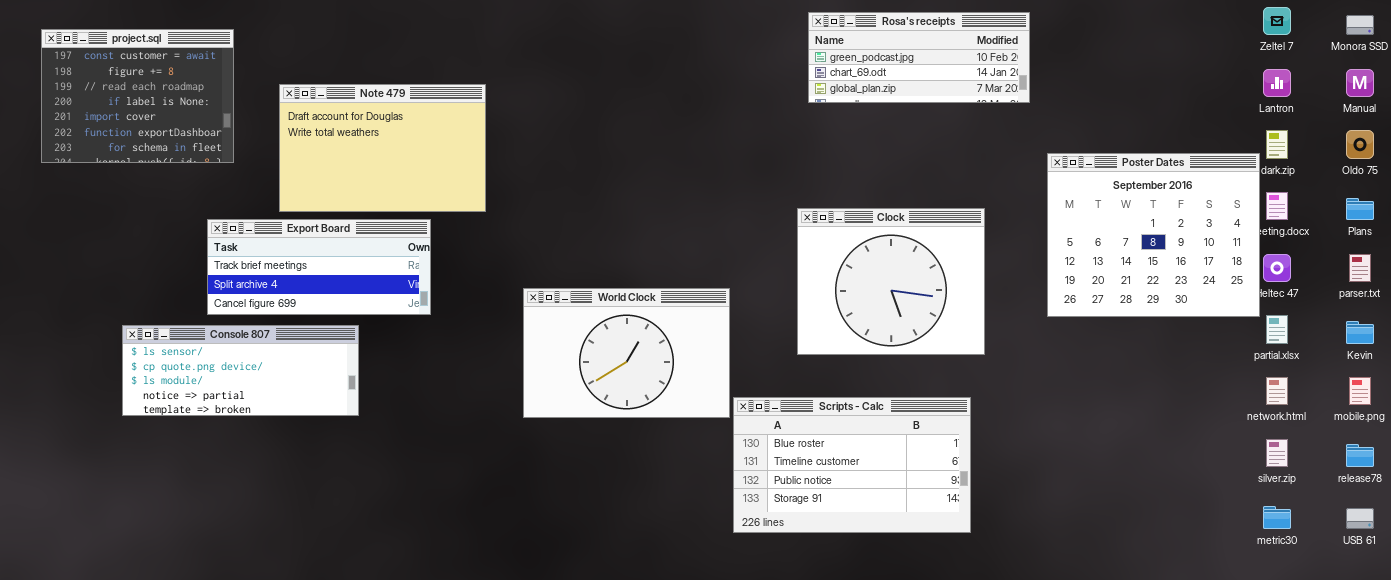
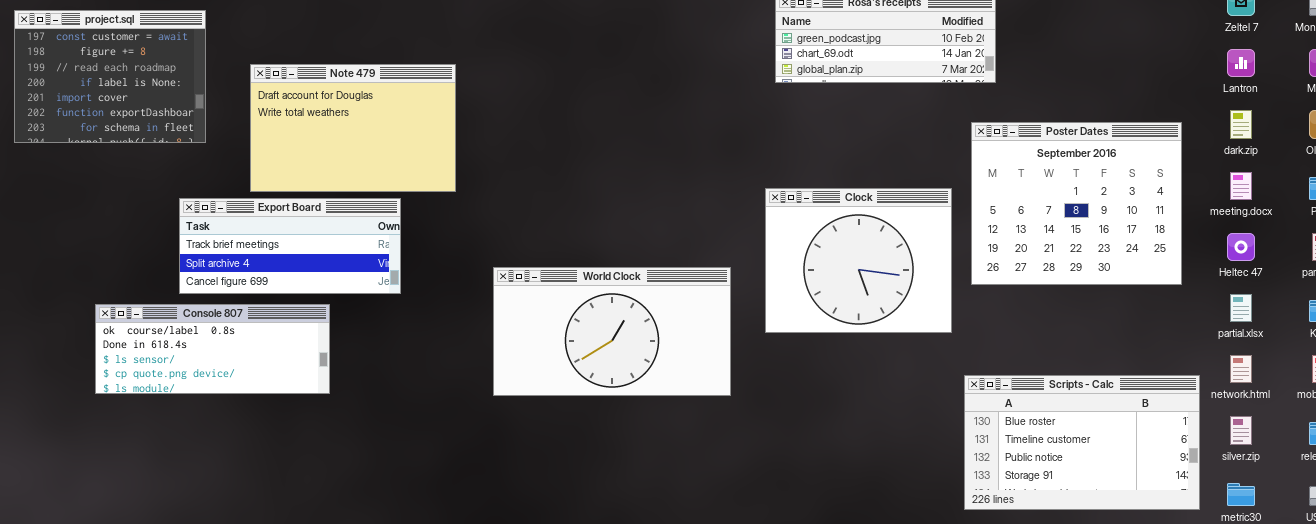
Poster Dates: [1047,153,1260,317] -> [971,122,1182,285], moved
World Clock: [523,288,730,418] -> [493,267,731,396], resized
Console 807: [122,325,359,416] -> [95,304,330,394], scrolled up 2 rows
Scripts - Calc: [733,397,971,533] -> [964,375,1200,510], moved

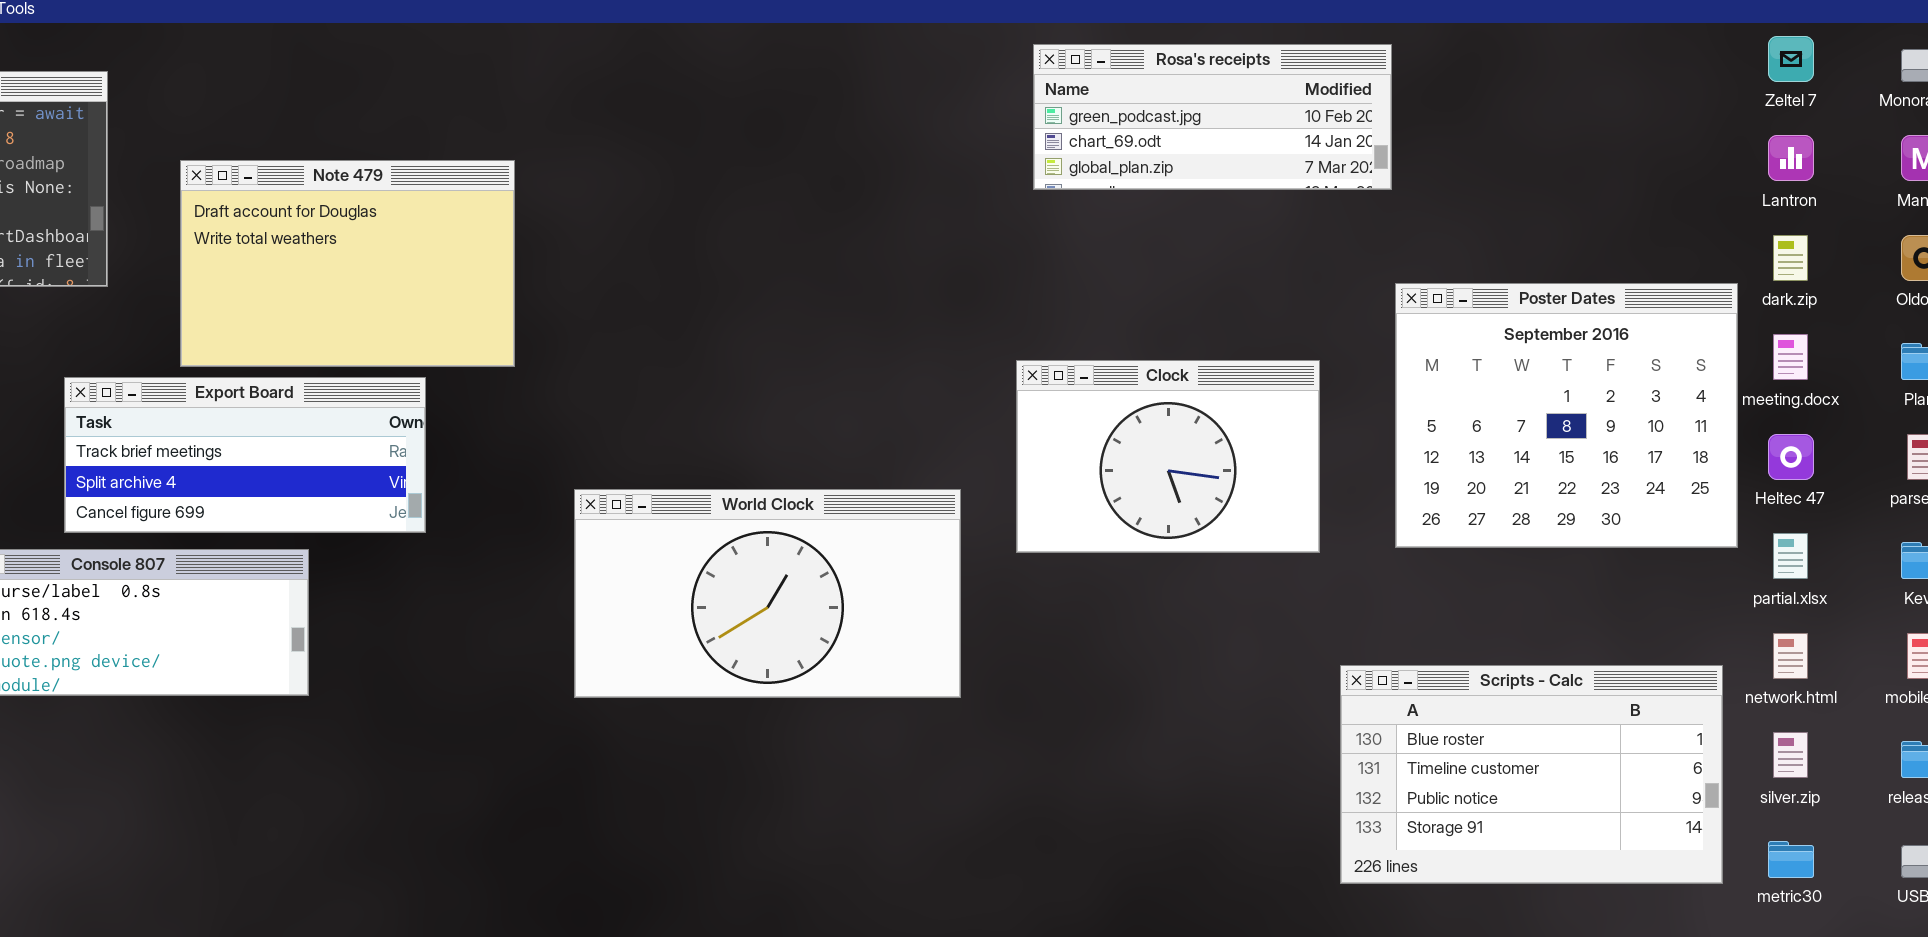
Poster Dates: [971,122,1182,285] -> [1395,283,1738,548], moved
Clock: [765,188,952,333] -> [1016,360,1320,553], resized

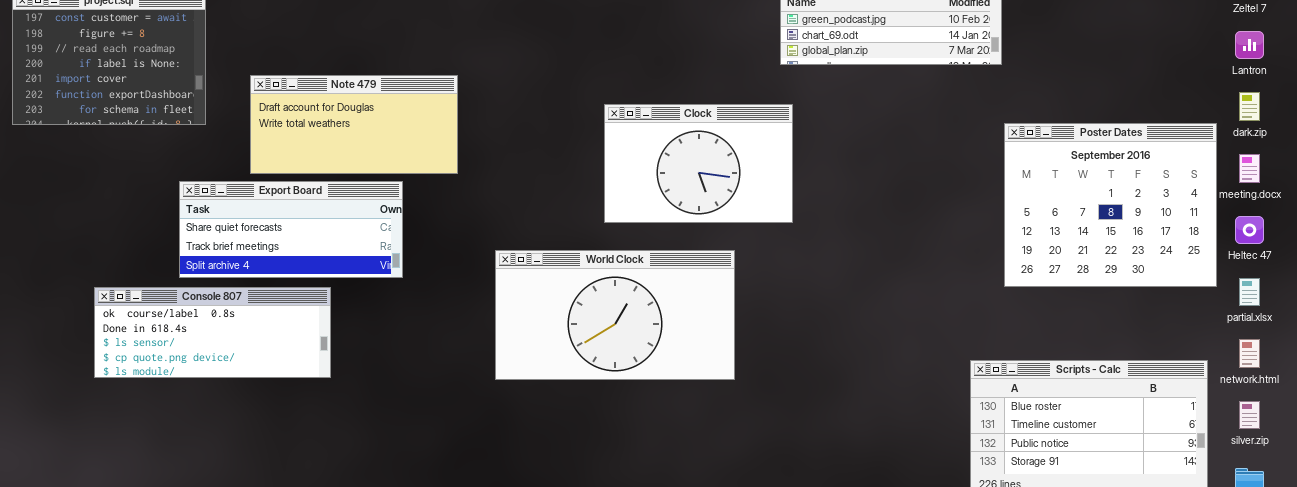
Note 479: [180,160,515,367] -> [250,75,458,174], resized
Clock: [1016,360,1320,553] -> [604,104,793,223], moved
Export Board: [64,377,426,533] -> [179,181,403,278], scrolled up 1 row

